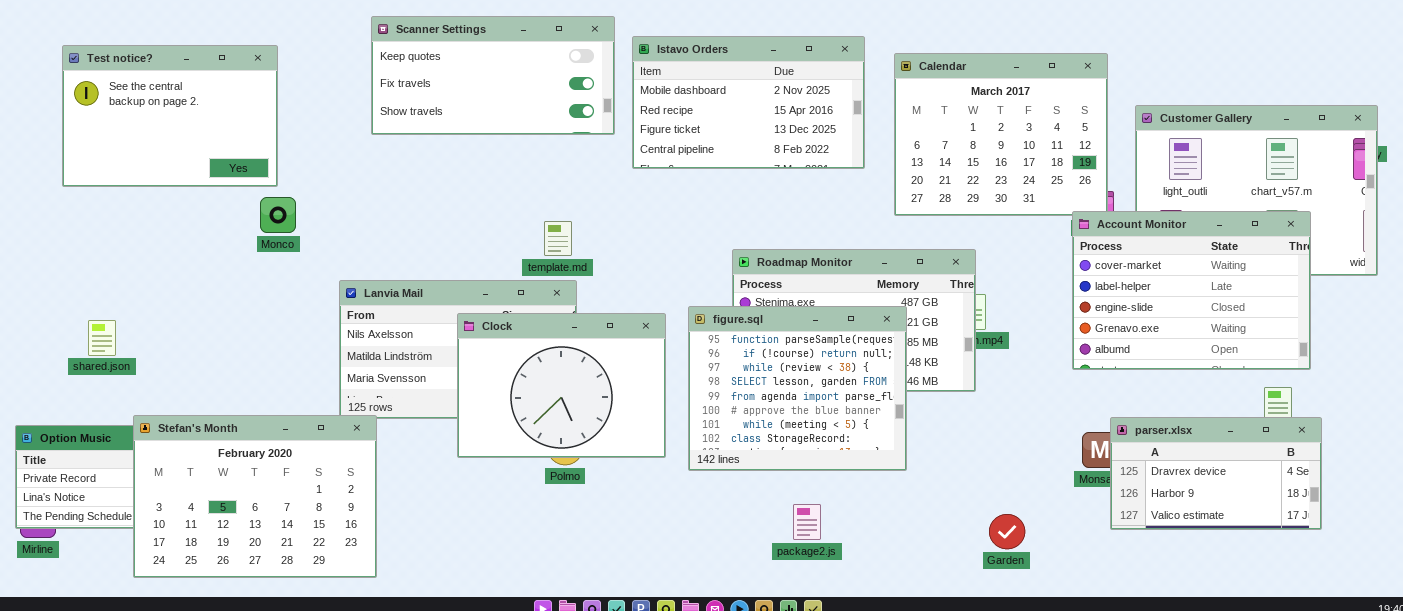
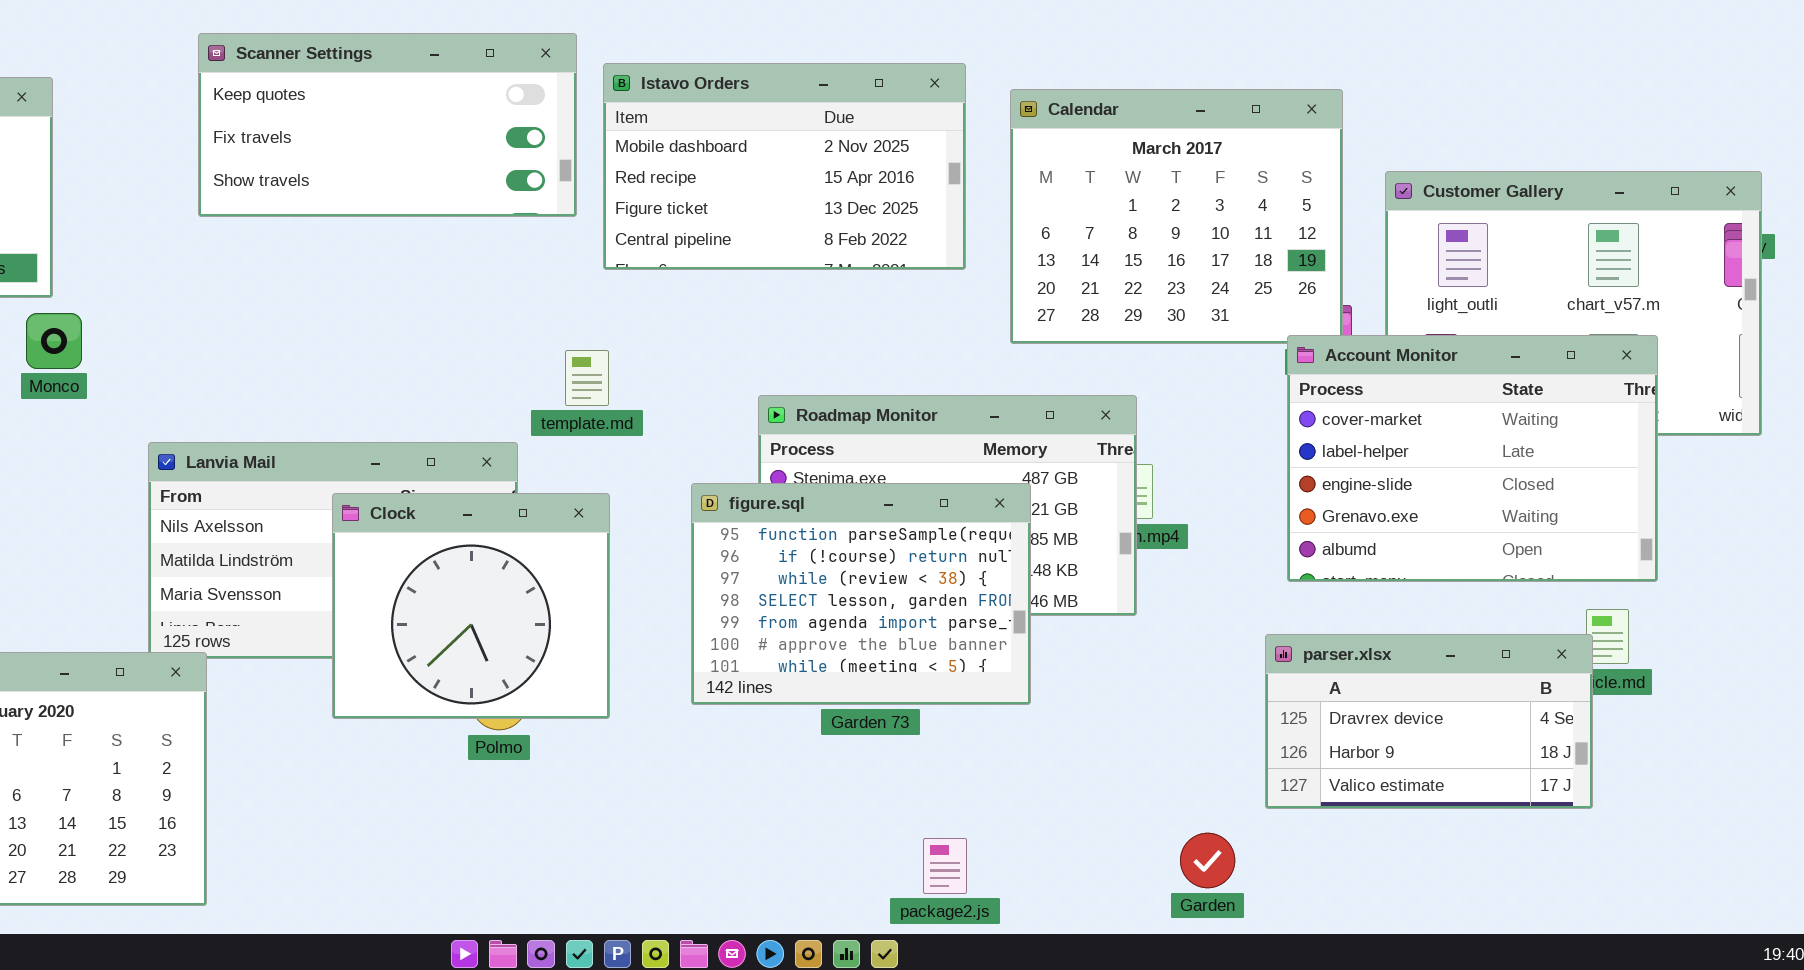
template.md: [544,221,572,256] -> [565,350,609,406], moved
figure.sql: [688,306,907,471] -> [691,483,1031,705], resized
Clock: [457,313,666,458] -> [332,493,610,719], resized
parser.xlsx: [1110,417,1322,530] -> [1265,634,1593,809], moved
package2.js: [793,504,821,540] -> [923,838,967,894], moved
Garden: [989,514,1025,549] -> [1180,833,1235,888], moved

